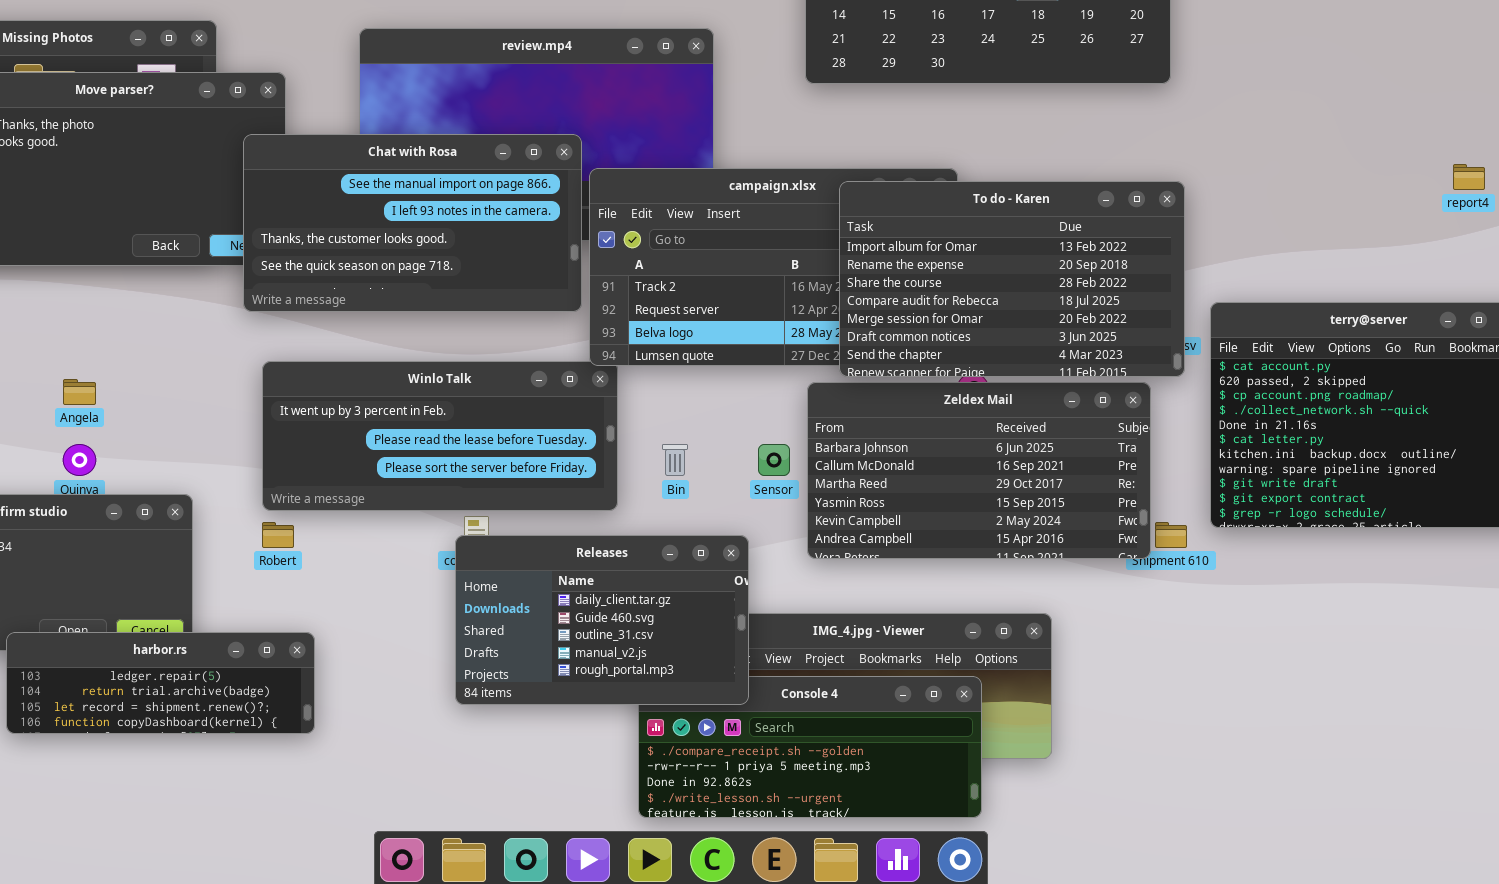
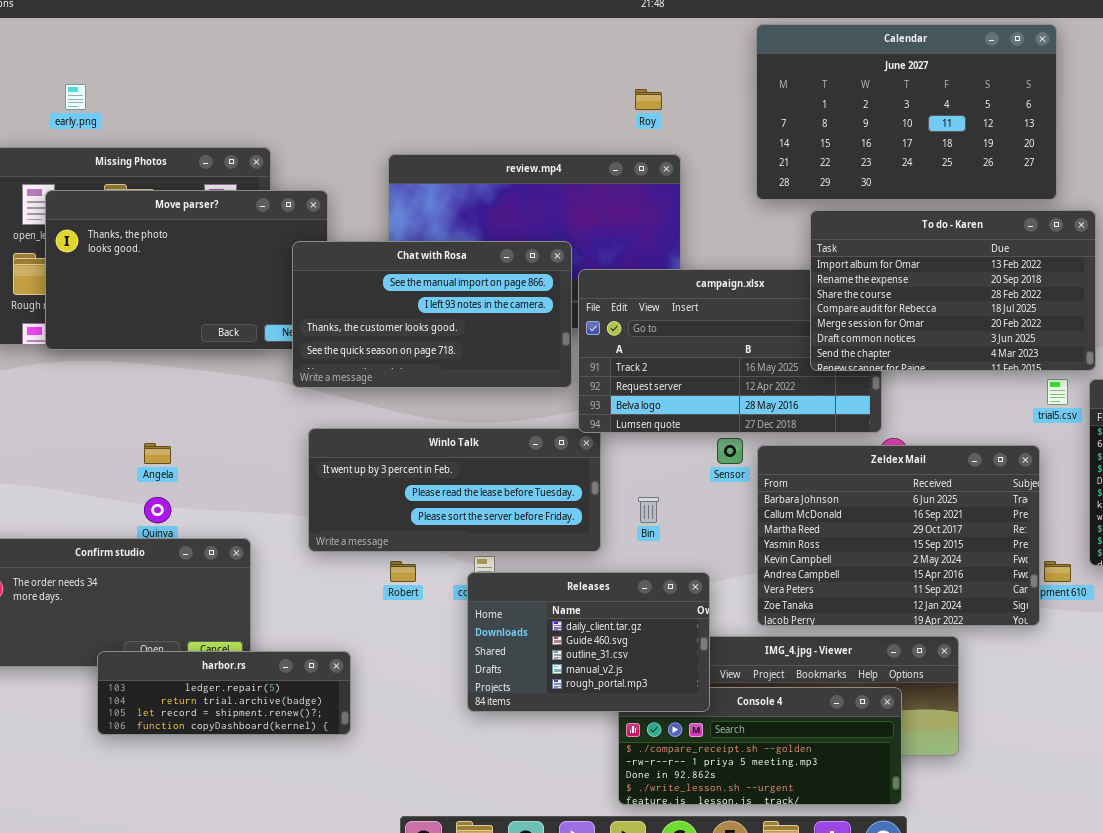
To do - Karen: [839,181,1185,377] -> [810,210,1096,371], moved
Zeldex Mail: [807,382,1151,559] -> [757,445,1040,626], resized
Sensor: [758,444,790,476] -> [717,438,743,464], moved
Robert: [262,522,294,548] -> [390,561,416,582], moved

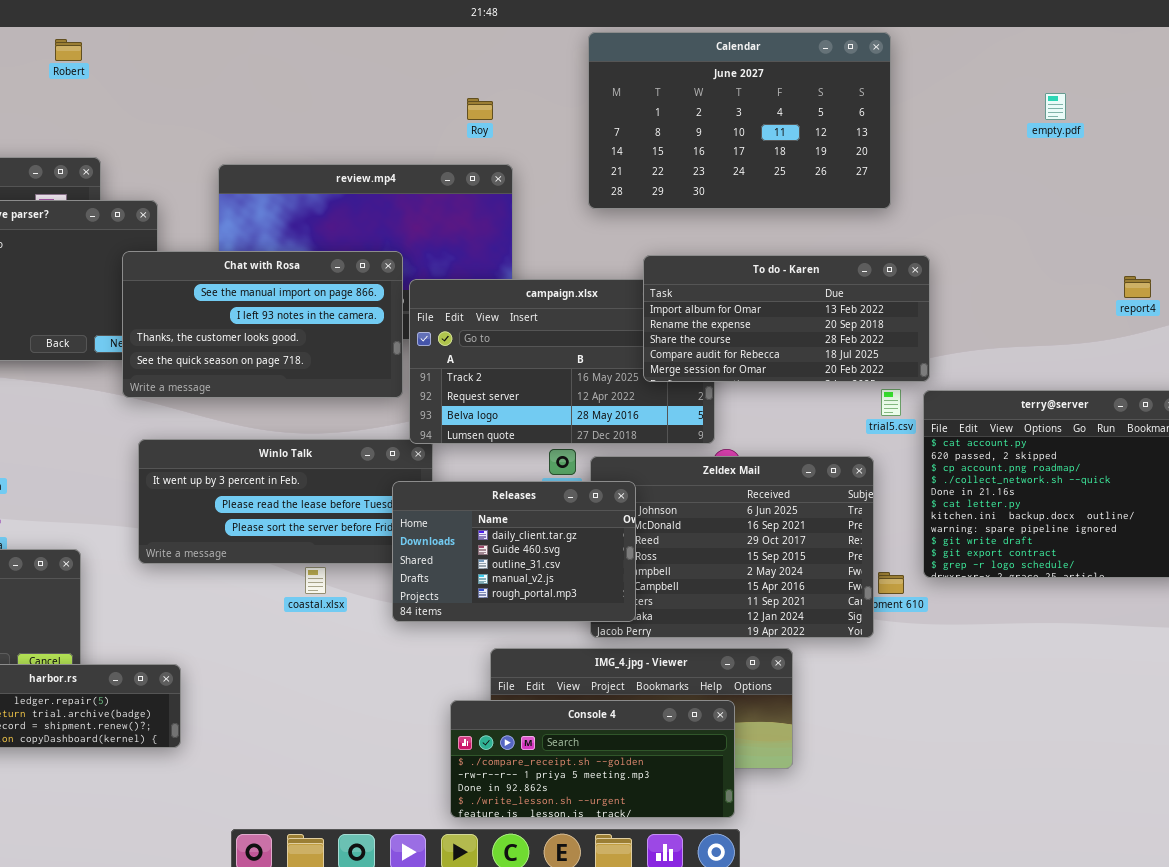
To do - Karen: [810,210,1096,371] -> [643,255,930,382], resized
Robert: [390,561,416,582] -> [55,39,82,61], moved
Releases: [467,572,710,712] -> [392,481,636,622], moved

